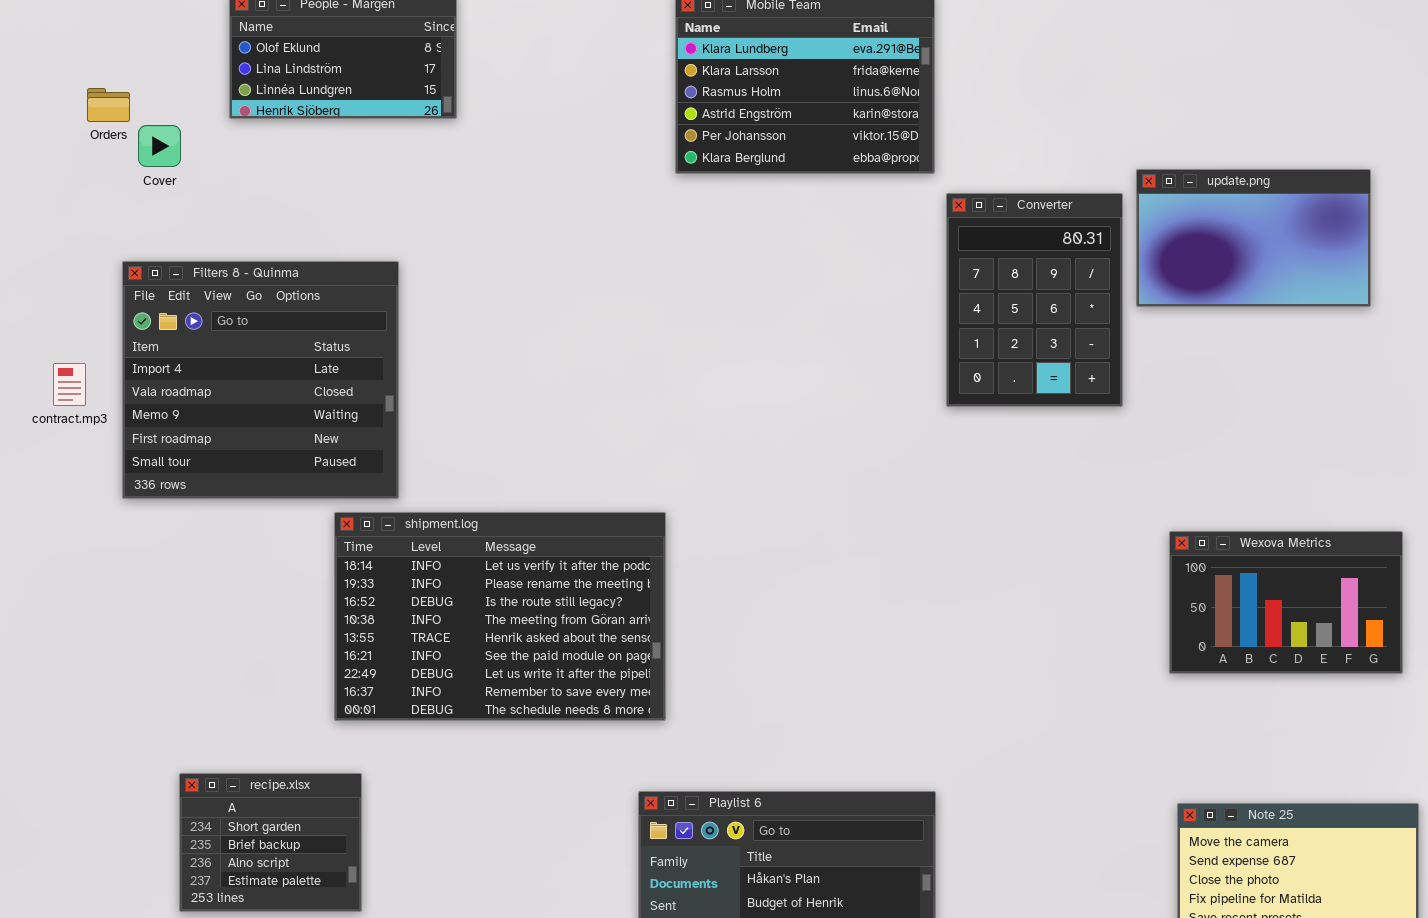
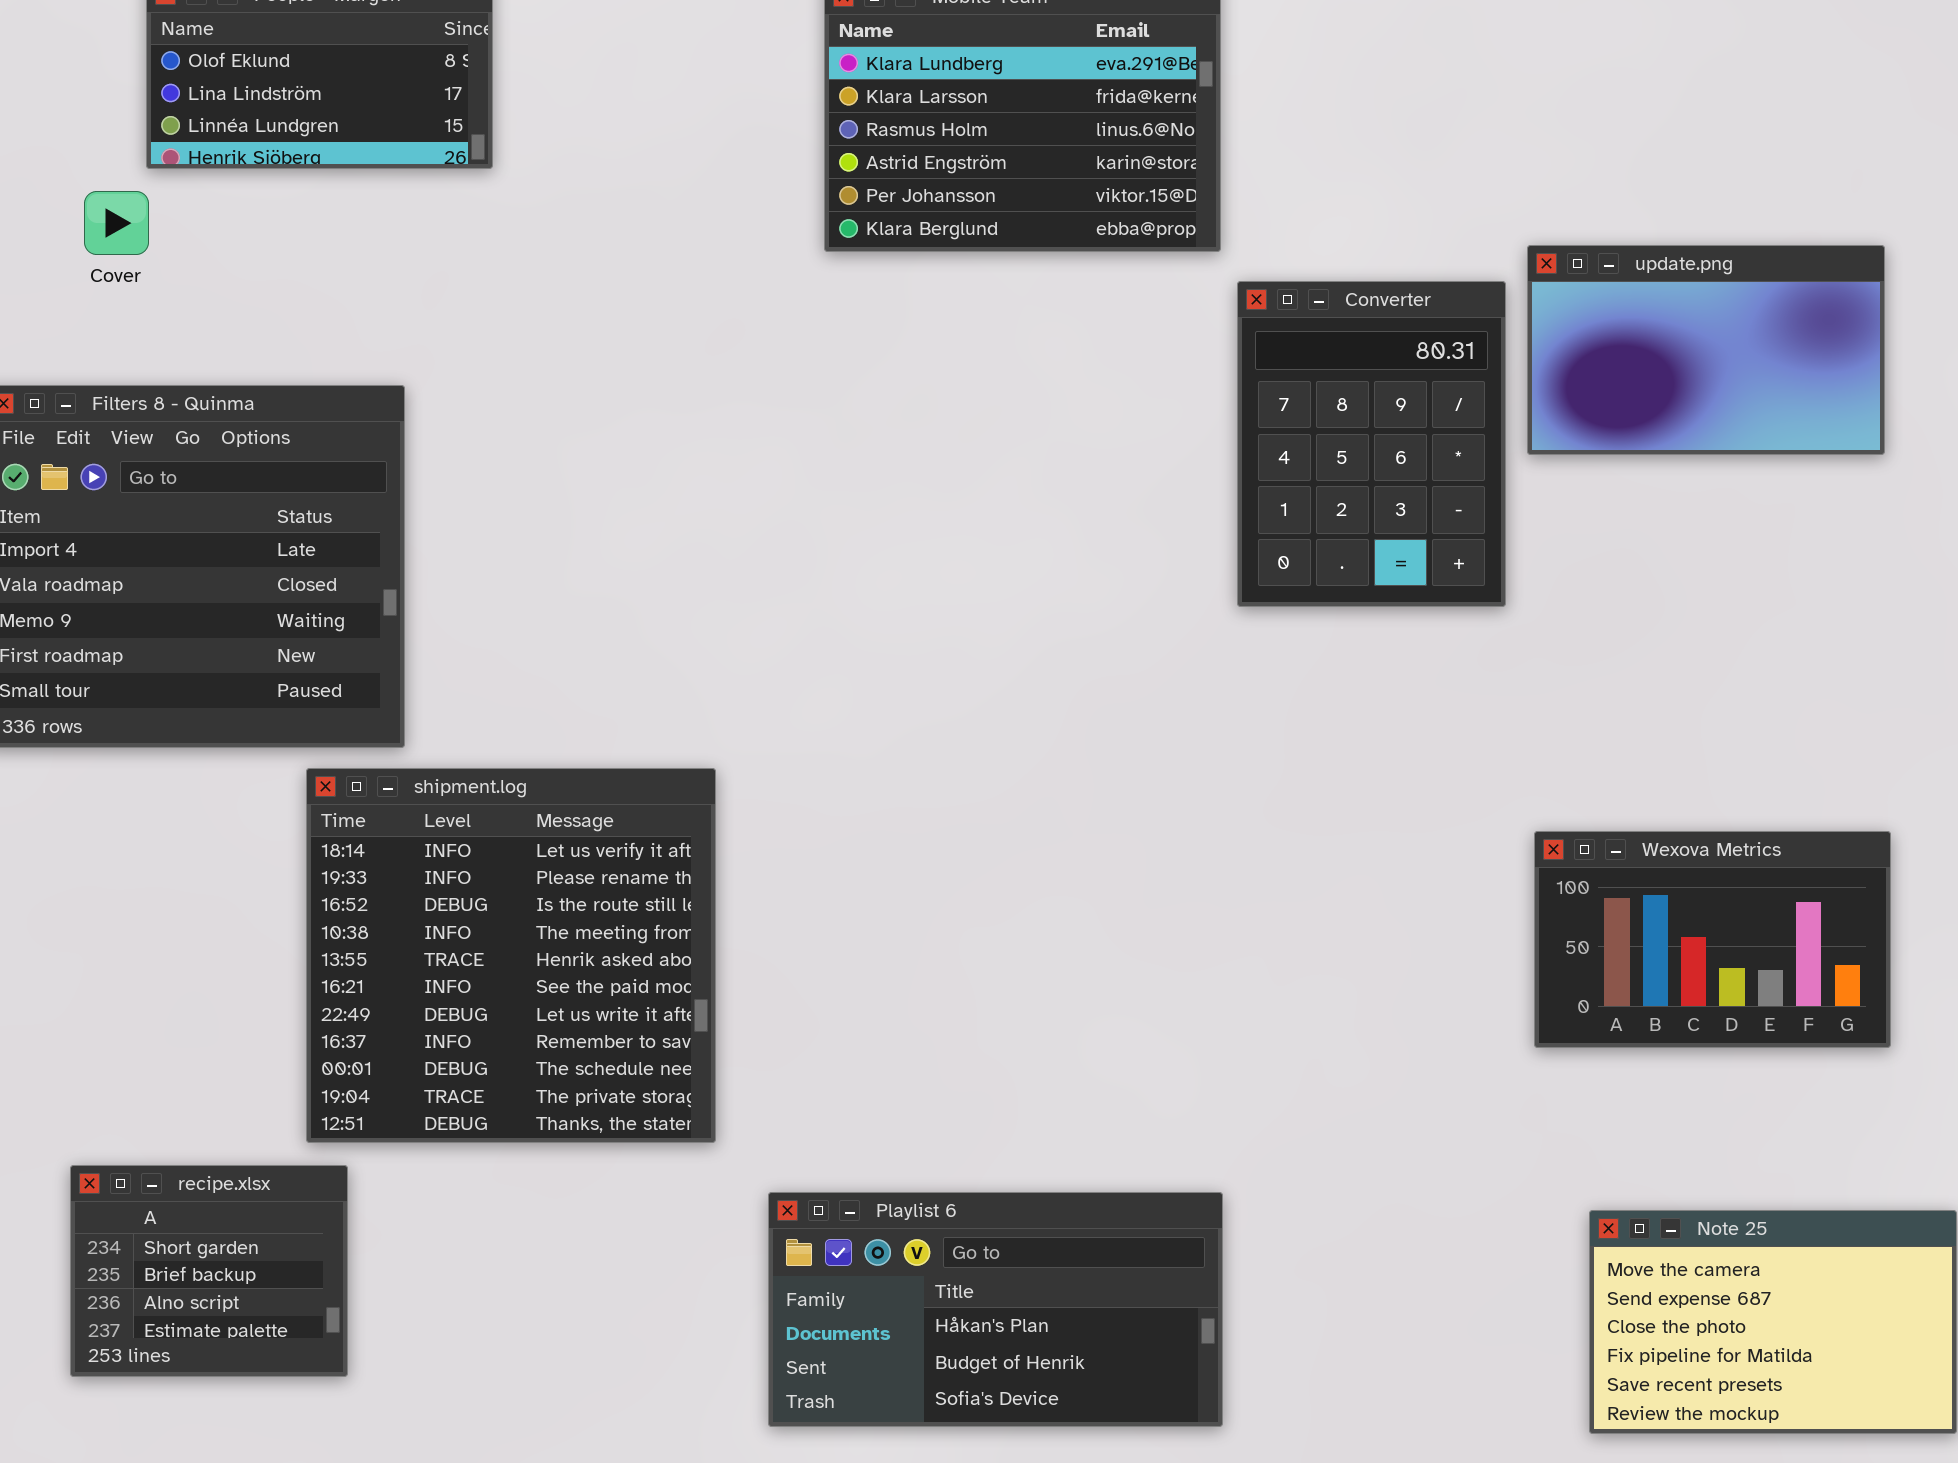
Cover: [138,125,181,167] -> [84,191,149,255], moved
shipment.log: [334,512,666,721] -> [306,768,716,1143], resized
Wexova Metrics: [1169,531,1403,674] -> [1534,831,1891,1048], moved

